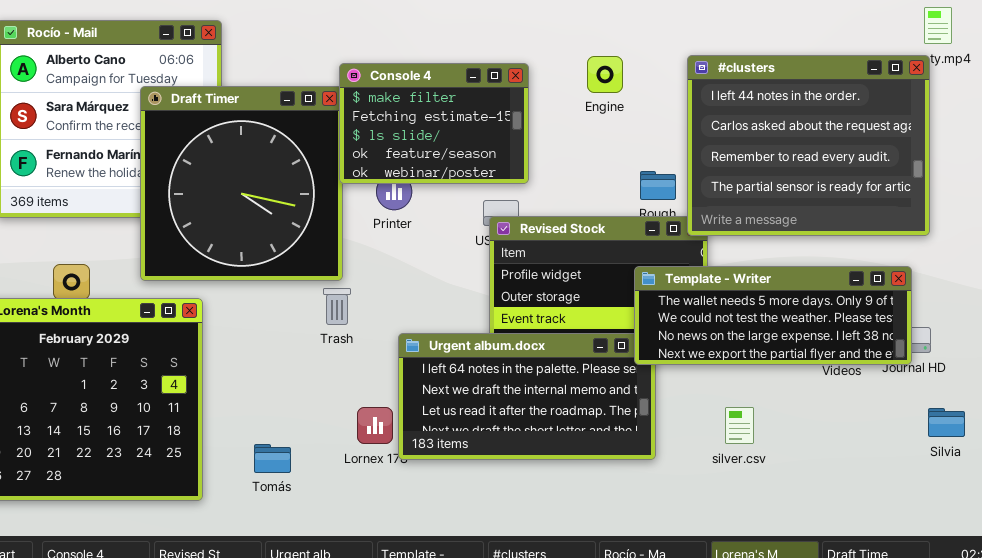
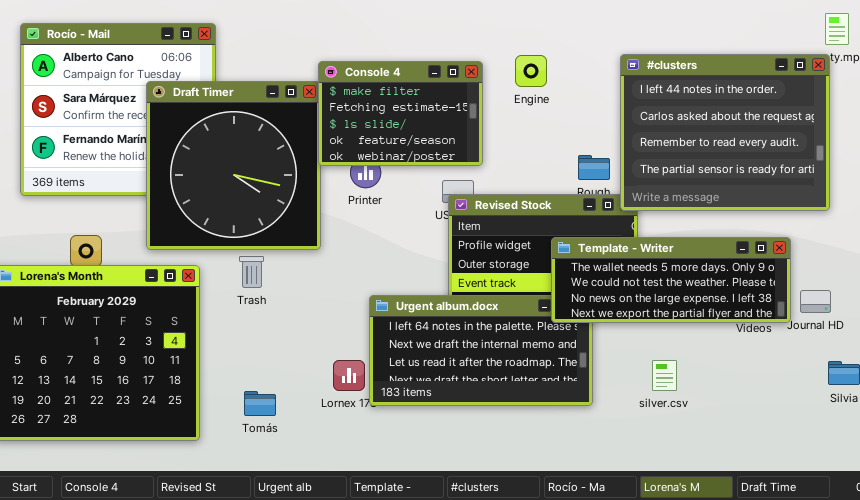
Engine: [587,56,623,93] -> [515,55,547,87], moved
Template - Writer: [634,266,912,365] -> [551,237,791,323], moved
Trash: [323,288,351,325] -> [239,256,264,288], moved

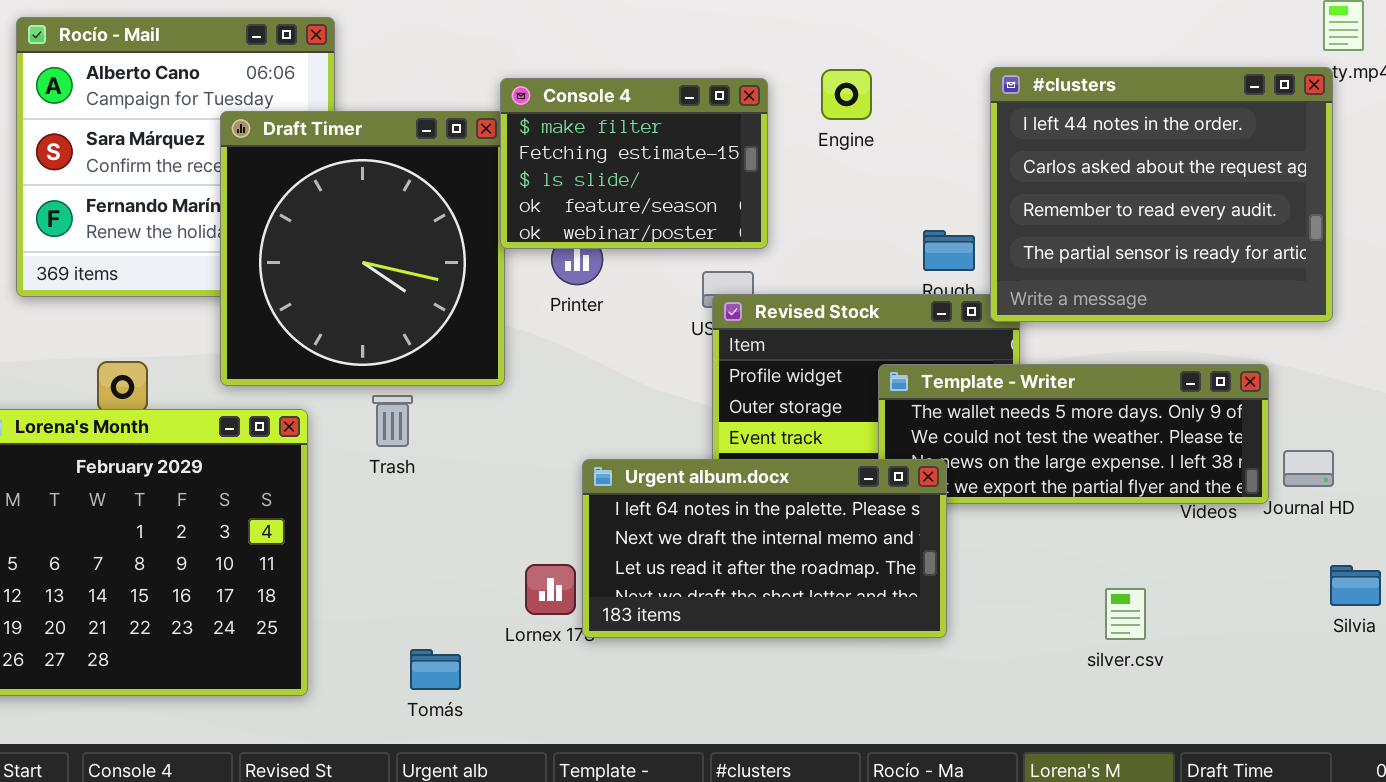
Urgent album.docx: [369,295,593,406] -> [582,459,947,638], raised
silver.csv: [652,360,677,391] -> [1105,588,1146,640], moved
Tomás: [244,391,276,416] -> [410,649,461,690], moved

